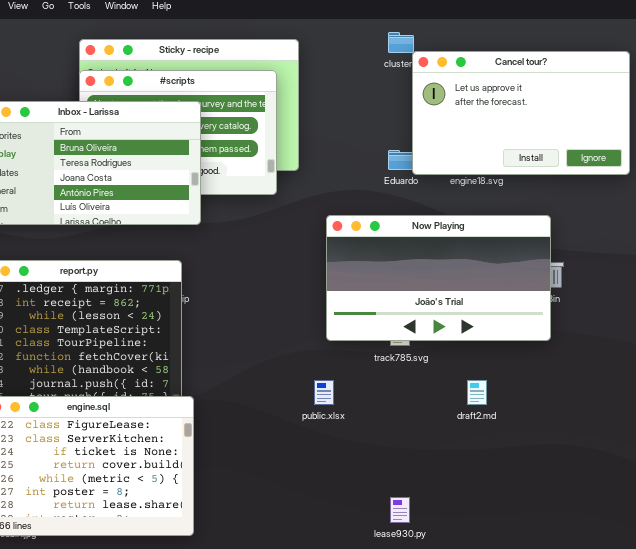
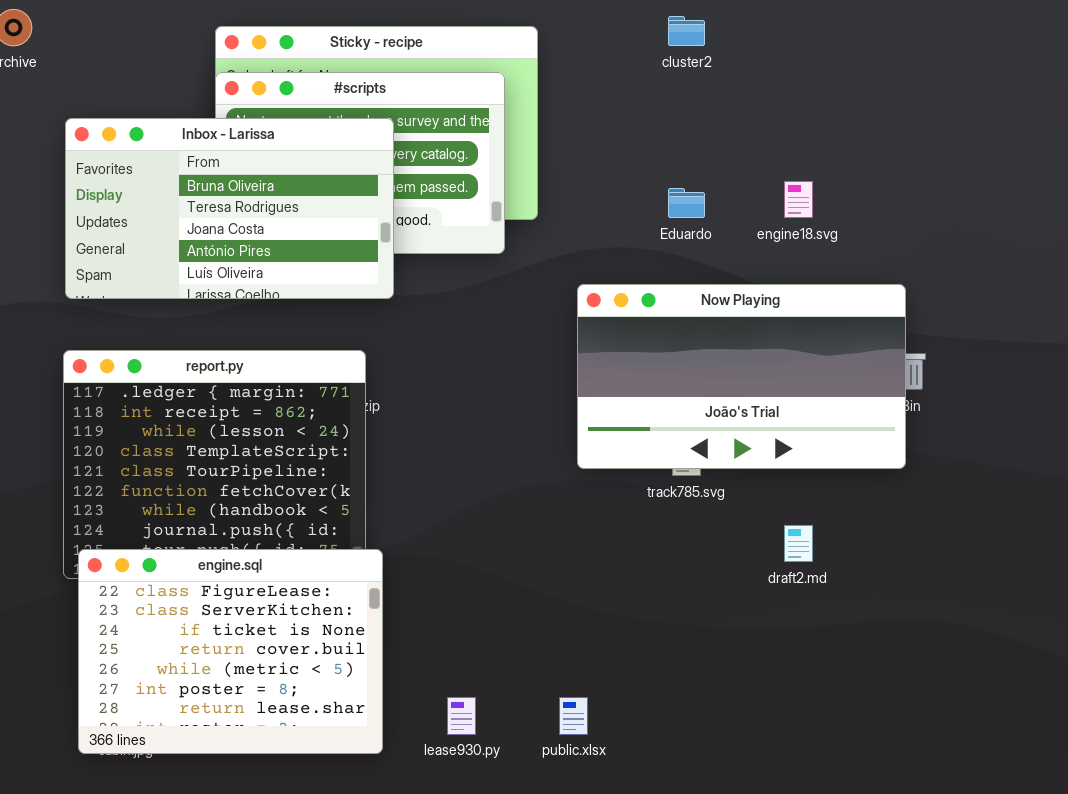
Cancel tour?: [412,51,630,175] -> none, closed
public.xlsx: [314,380,334,405] -> [559,697,588,735], moved
lease930.py: [390,497,410,523] -> [447,697,476,735], moved

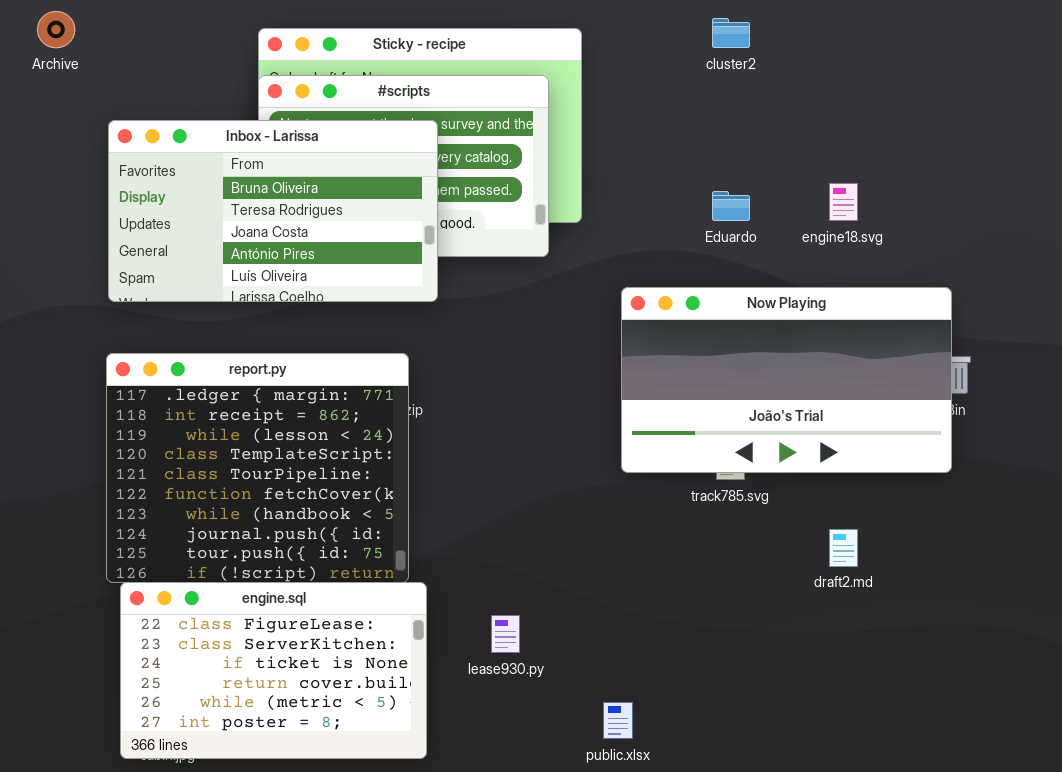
engine.sql: [78,549,383,754] -> [120,582,427,759], resized
lease930.py: [447,697,476,735] -> [491,615,520,653], moved

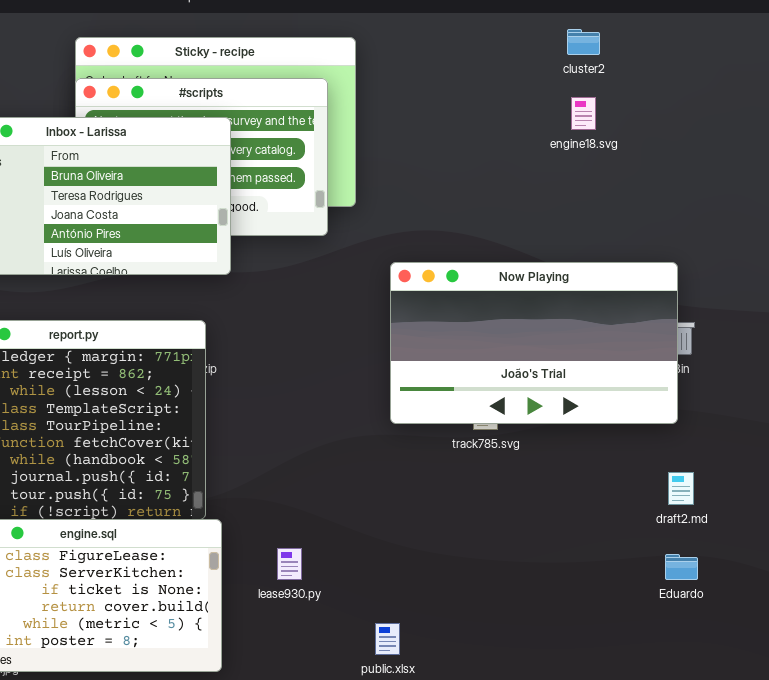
cluster2: [712,18,750,48] -> [567,29,600,55], moved
engine18.svg: [829,183,858,221] -> [571,97,596,130], moved
Eduardo: [712,191,750,221] -> [665,554,698,580], moved
draft2.md: [829,529,858,567] -> [668,472,694,505], moved

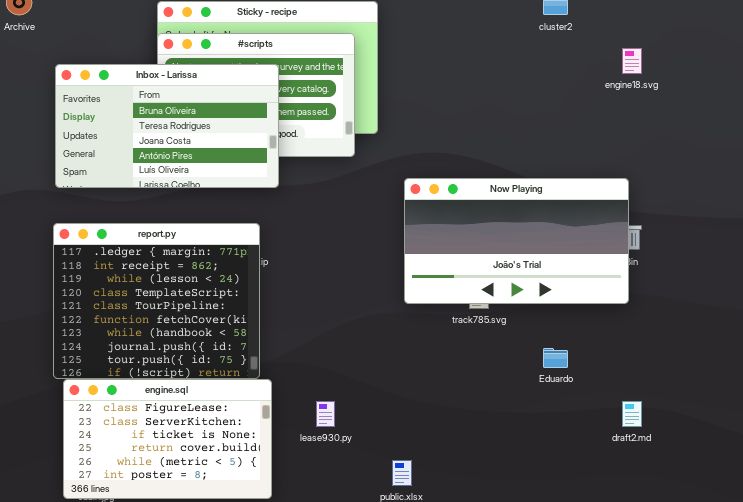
engine18.svg: [571,97,596,130] -> [622,48,642,74], moved
draft2.md: [668,472,694,505] -> [622,401,642,427], moved
Eduardo: [665,554,698,580] -> [543,348,568,368], moved

